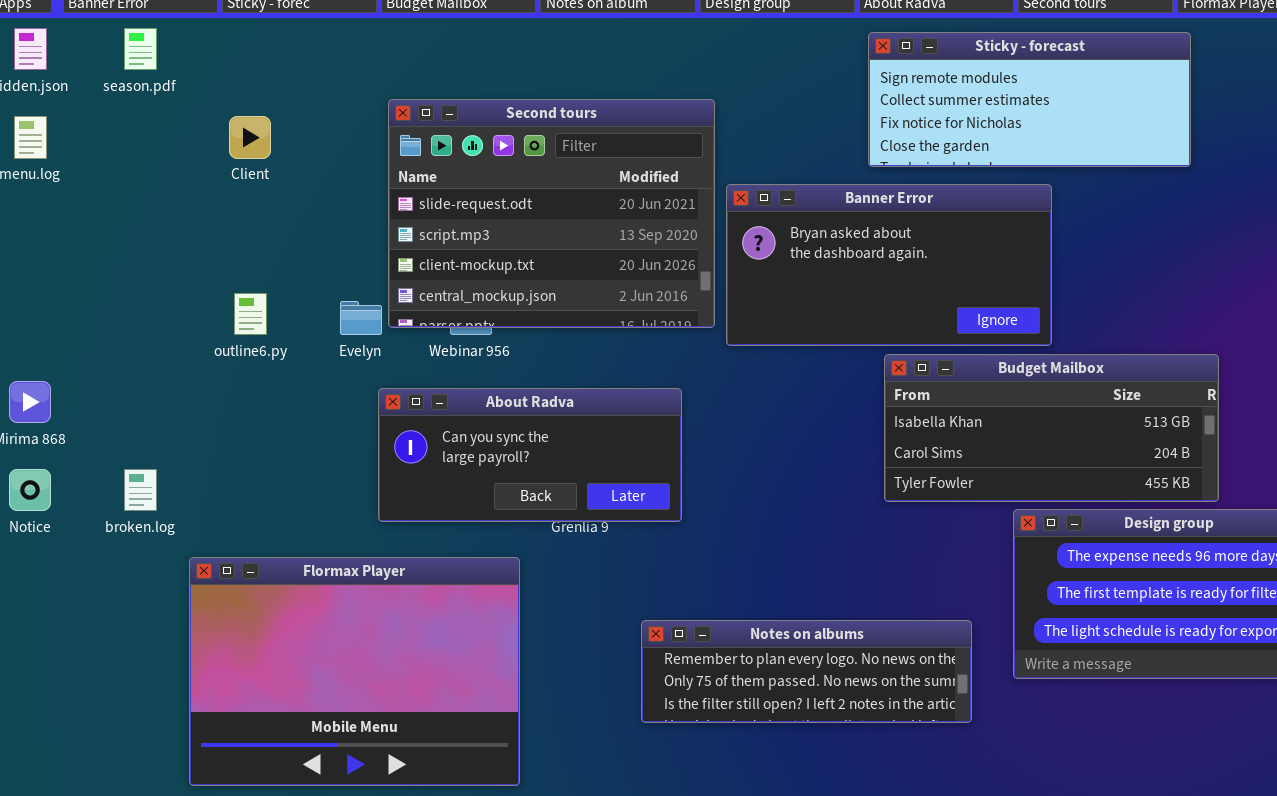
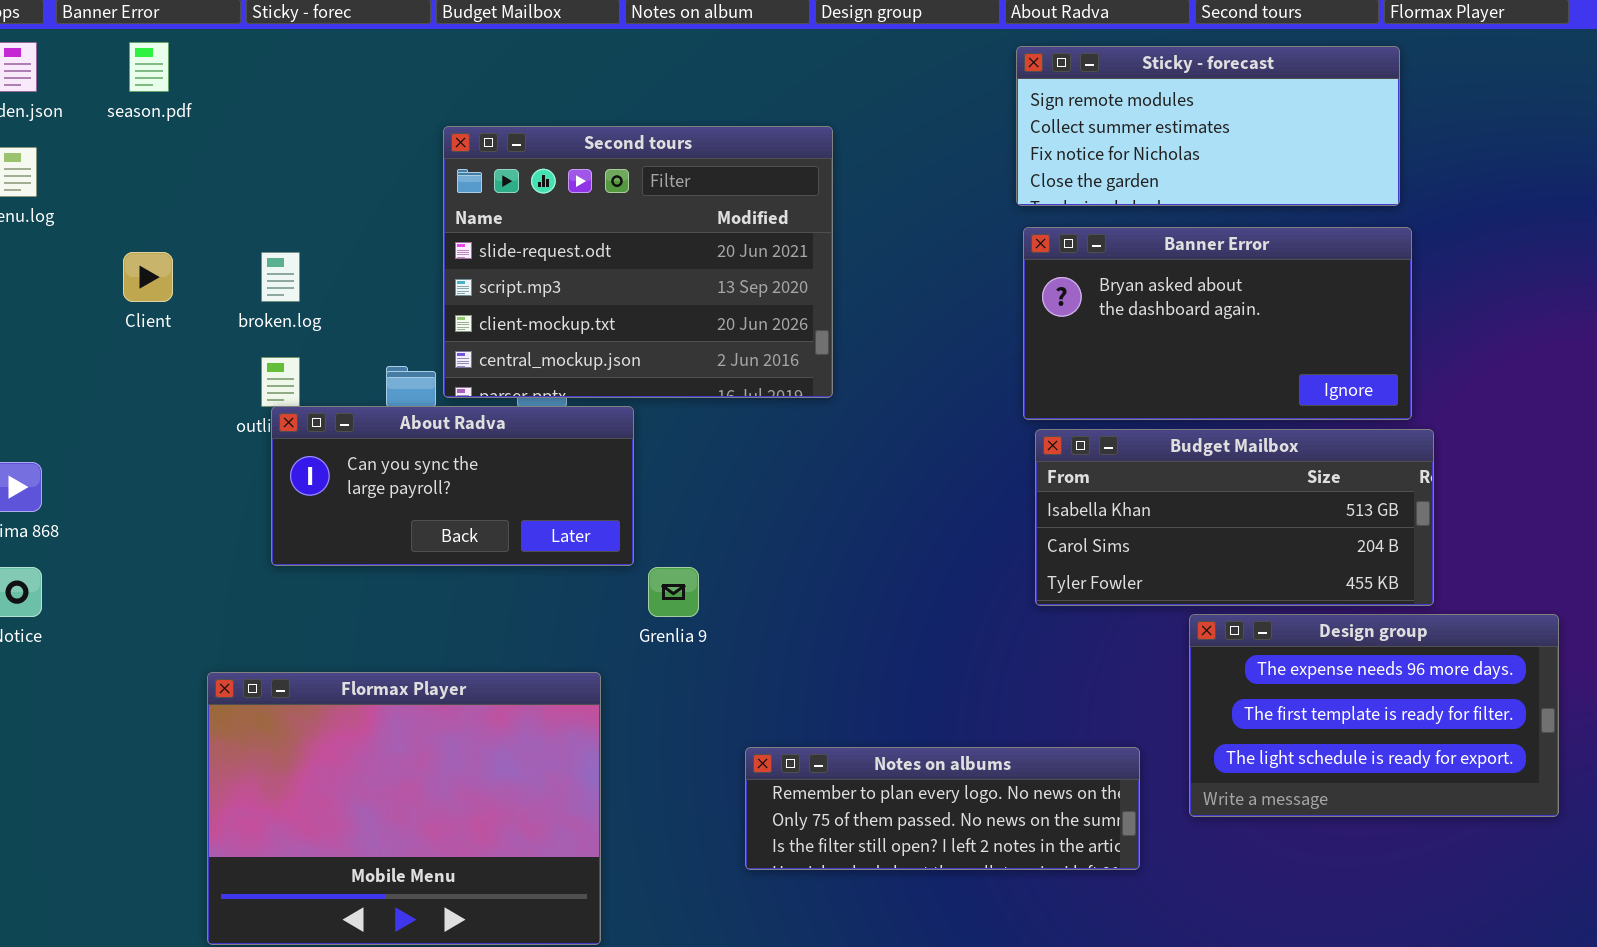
Client: [229,116,271,159] -> [123,252,173,302], moved
Banner Error: [726,184,1052,346] -> [1023,227,1412,420], moved
About Radva: [378,388,682,522] -> [271,406,634,566], moved
broken.log: [124,469,157,511] -> [261,252,300,302], moved

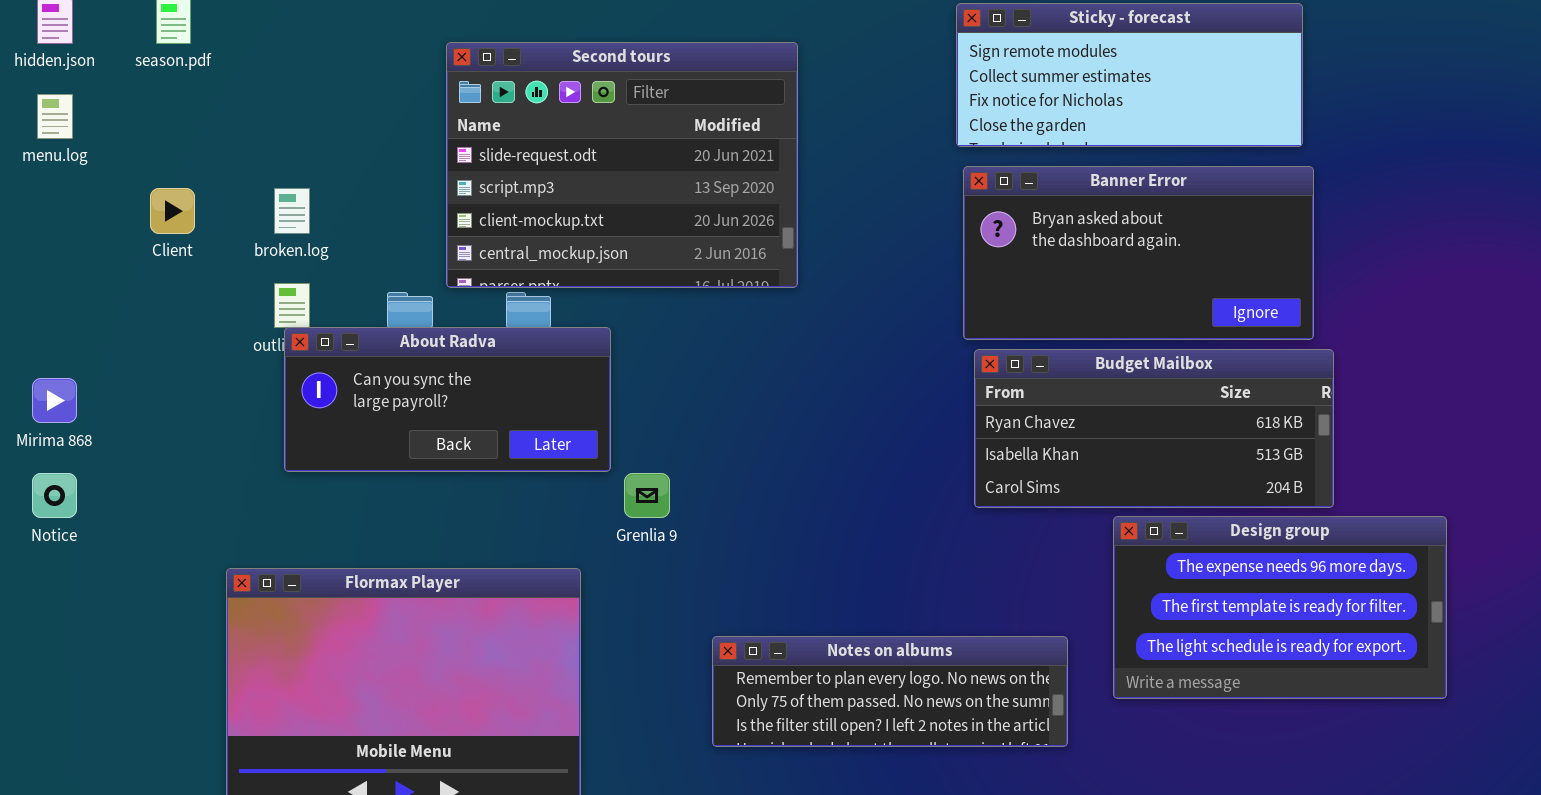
Second tours: [443,126,833,398] -> [446,42,798,288], moved
Budget Mailbox: [1035,429,1434,606] -> [974,349,1334,508], scrolled up 1 row

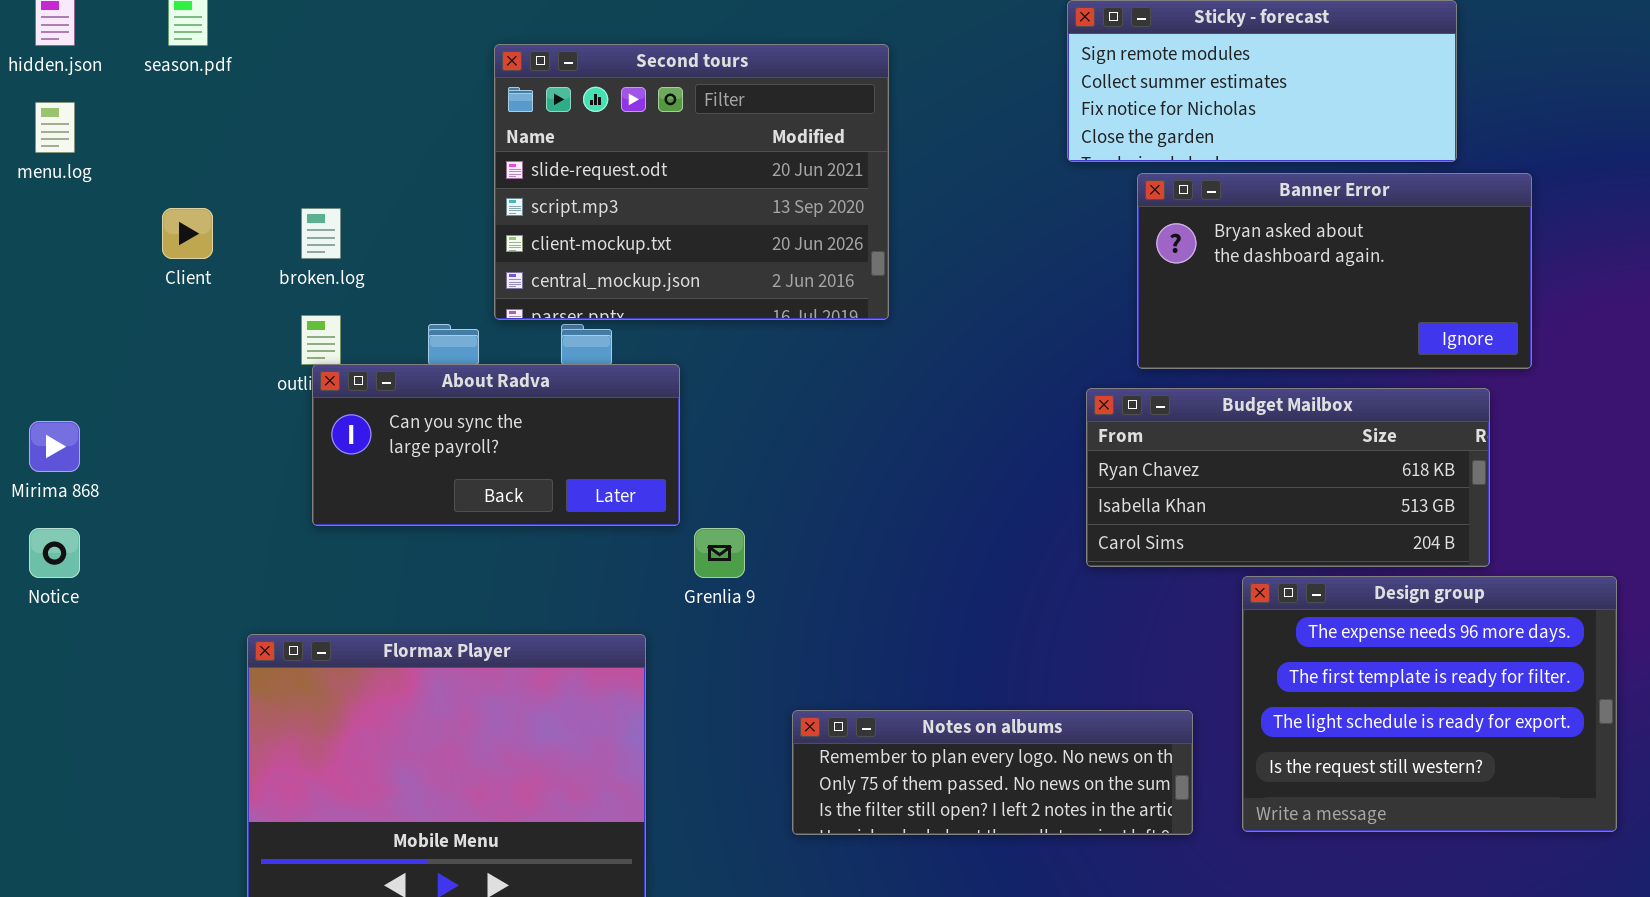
Banner Error: [963,166,1314,340] -> [1137,173,1532,369], moved
Design group: [1113,516,1447,699] -> [1242,576,1617,832], resized

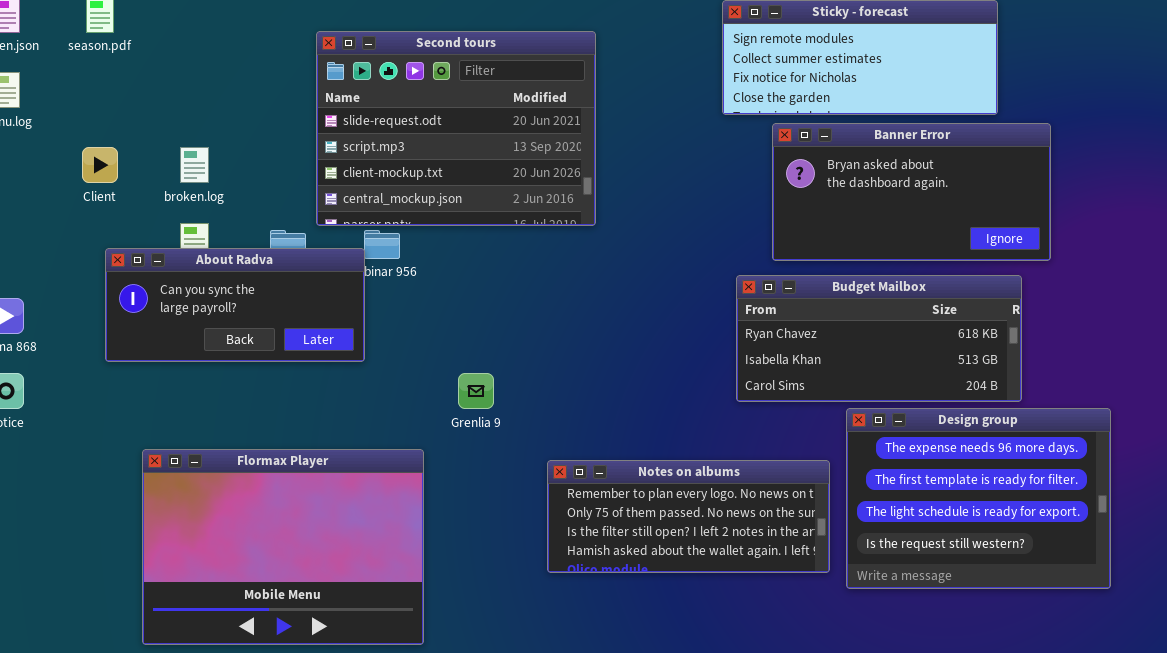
About Radva: [312,364,680,526] -> [105,248,365,362], moved
Notes on albums: [792,710,1193,835] -> [547,460,830,573], moved, resized

